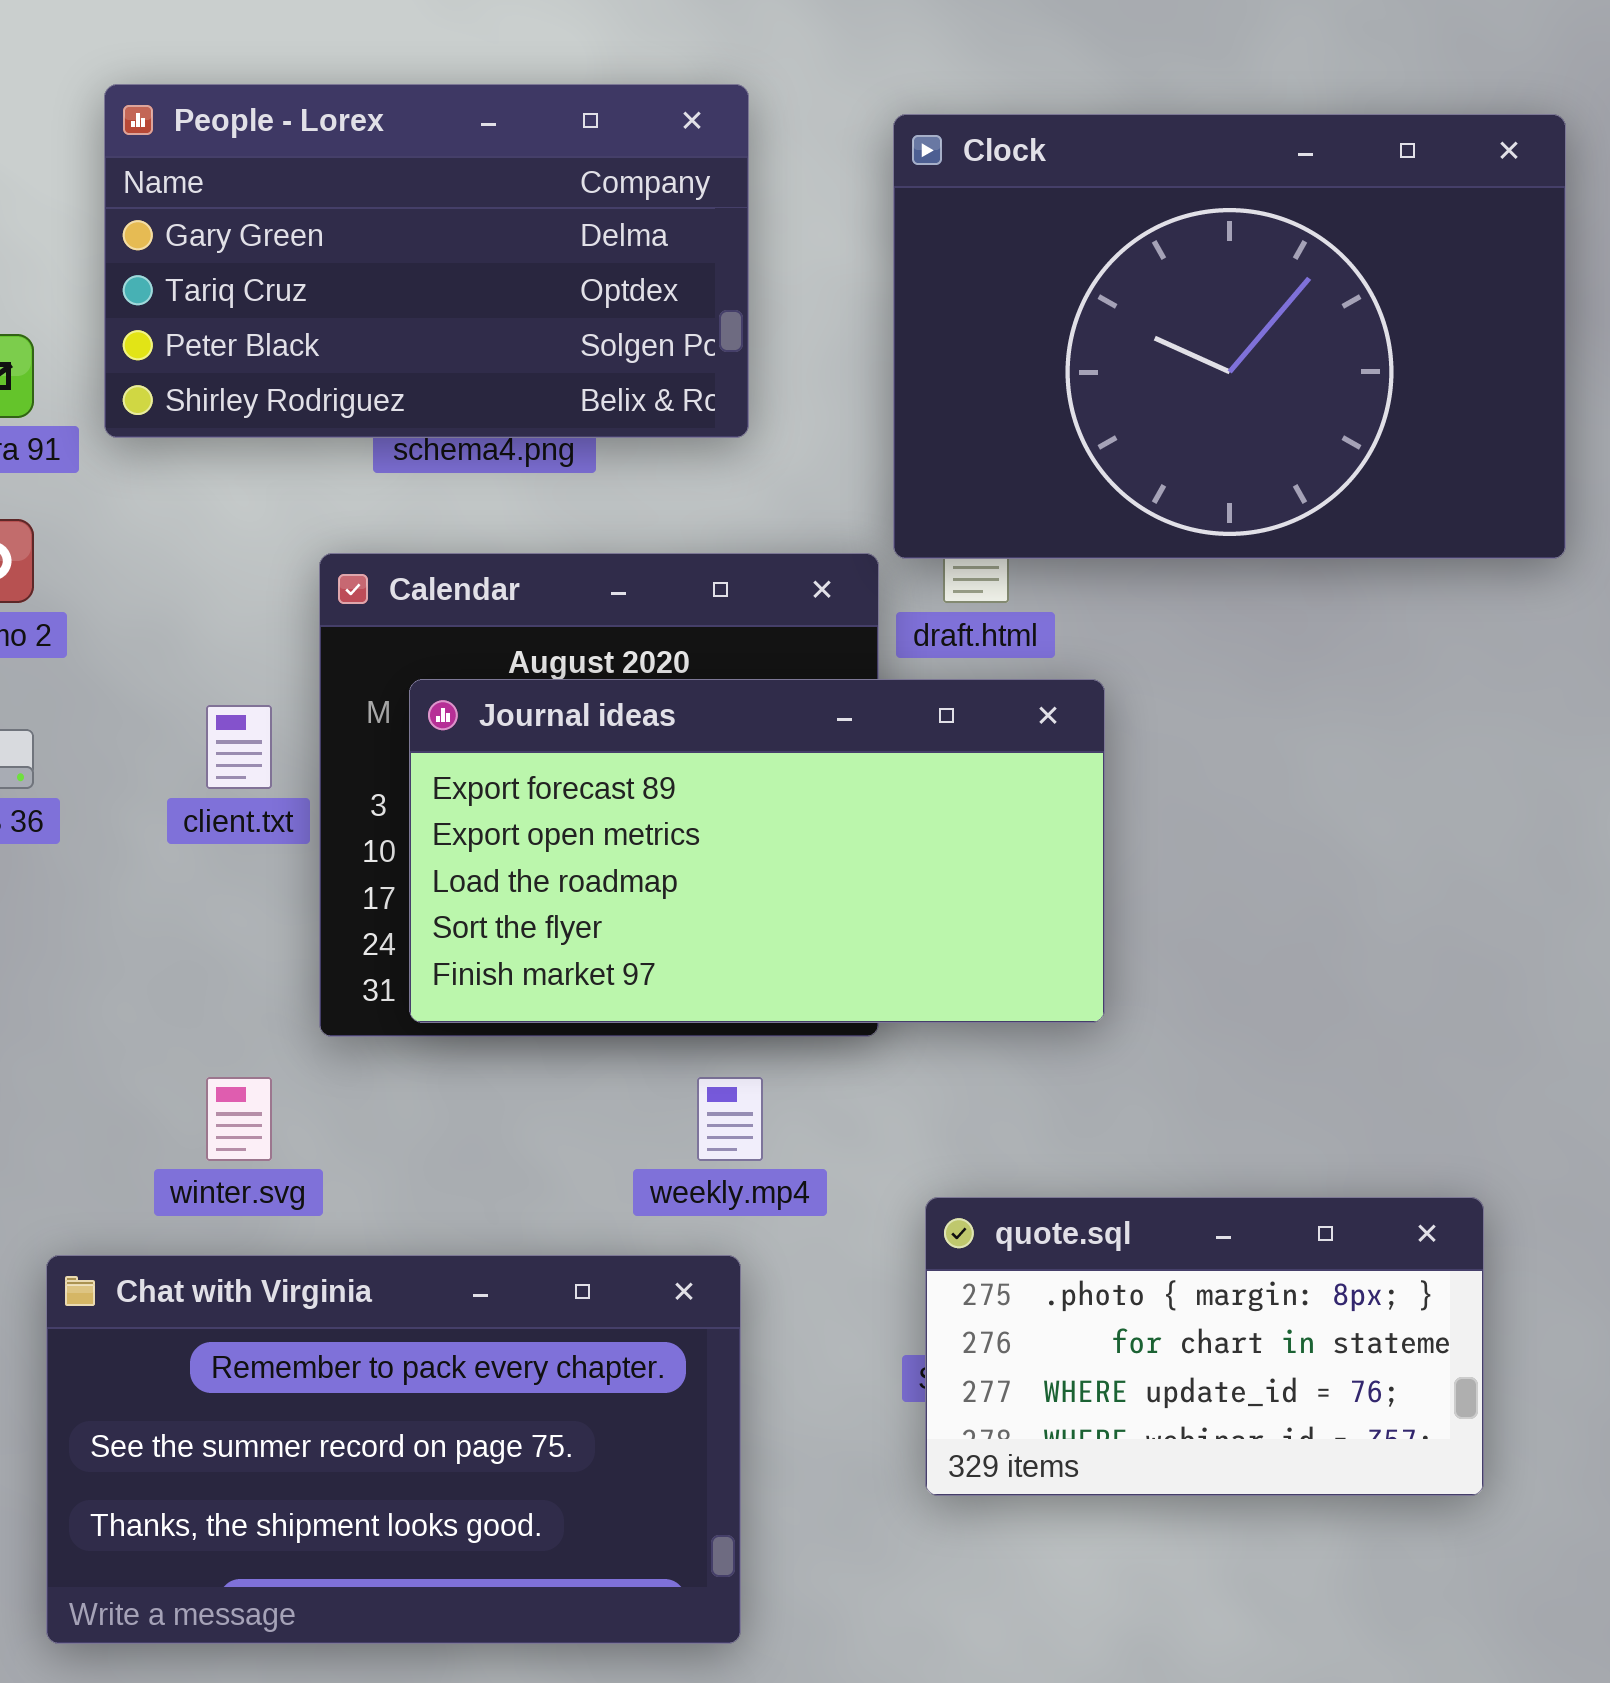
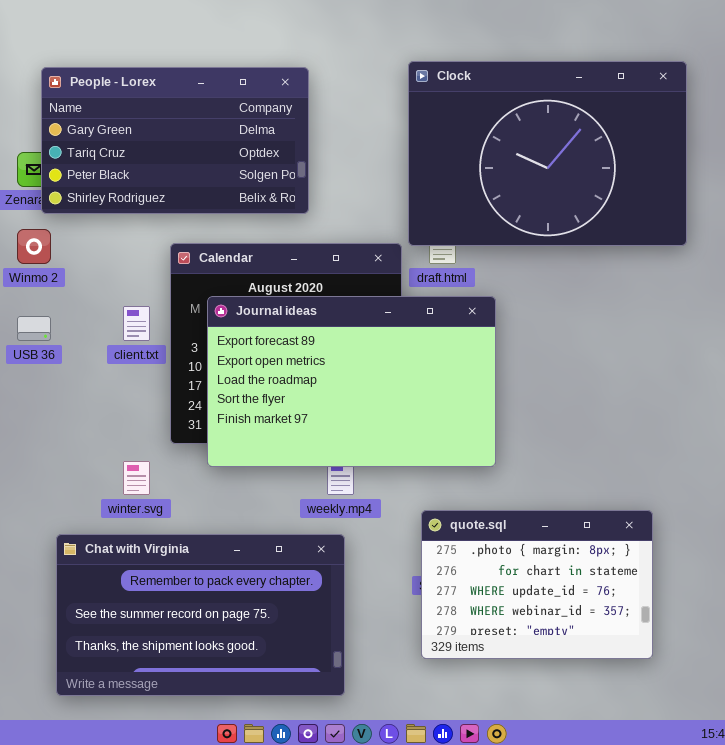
People - Lorex: [104,84,749,438] -> [41,67,309,214], moved
Journal ideas: [409,679,1105,1023] -> [207,296,496,467], resized
quote.sql: [925,1197,1484,1496] -> [421,510,653,659], resized

